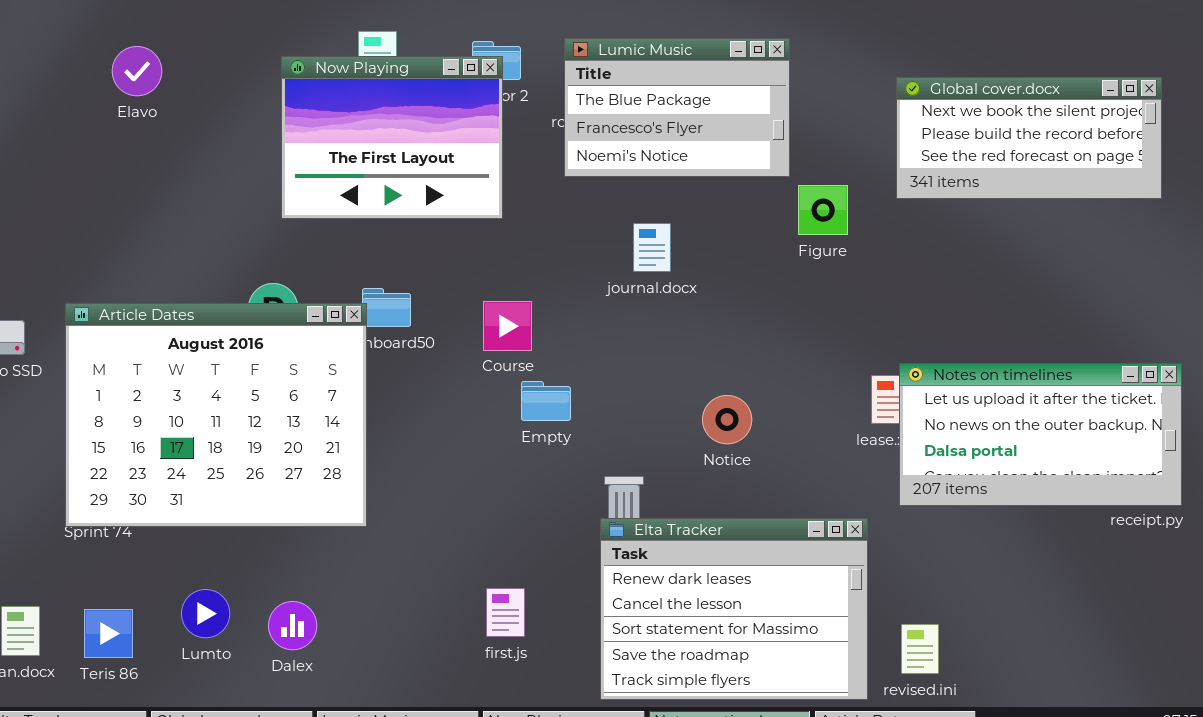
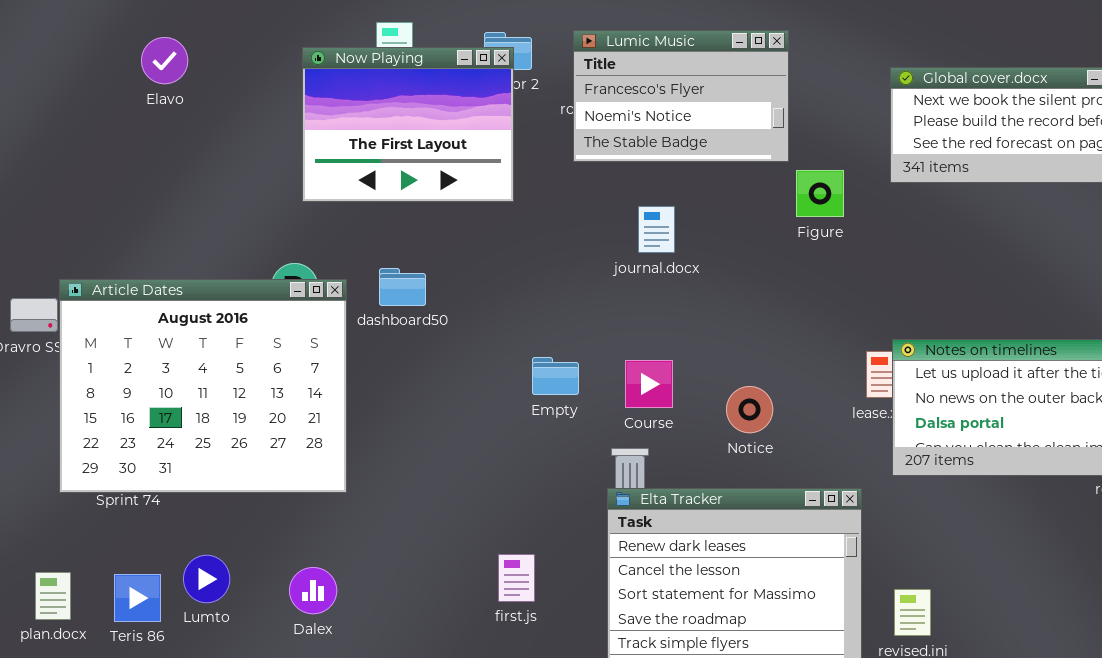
Lumic Music: [564,38,790,177] -> [573,30,789,162], scrolled down 1 row
Course: [483,301,532,351] -> [625,360,673,408], moved
Article Dates: [65,303,367,527] -> [59,279,347,493], moved
Notice: [702,395,752,444] -> [726,386,773,433], moved
Lumto: [181,589,230,638] -> [183,555,230,603], moved

